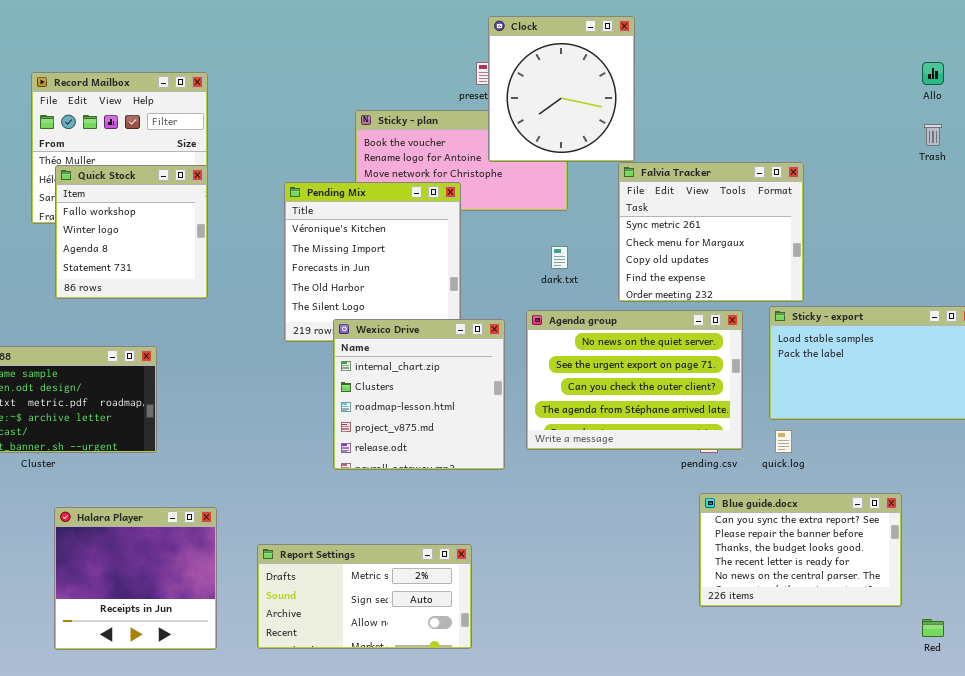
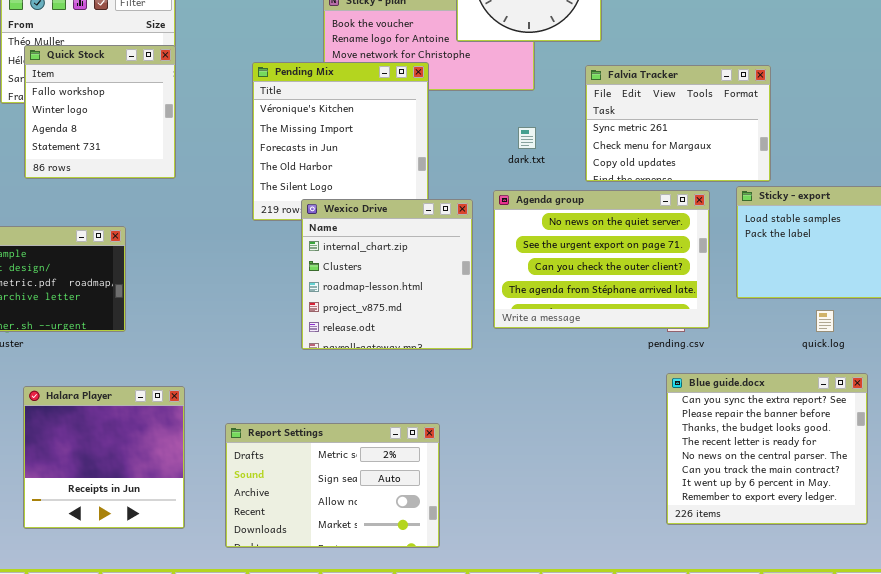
Falvia Tracker: [618,162,804,302] -> [585,65,771,182], resized
quick.log: [775,430,792,453] -> [816,310,834,332], moved
Blue guide.docx: [699,493,902,607] -> [666,373,868,525], resized
Report Settings: [257,544,472,649] -> [225,423,440,548], resized

